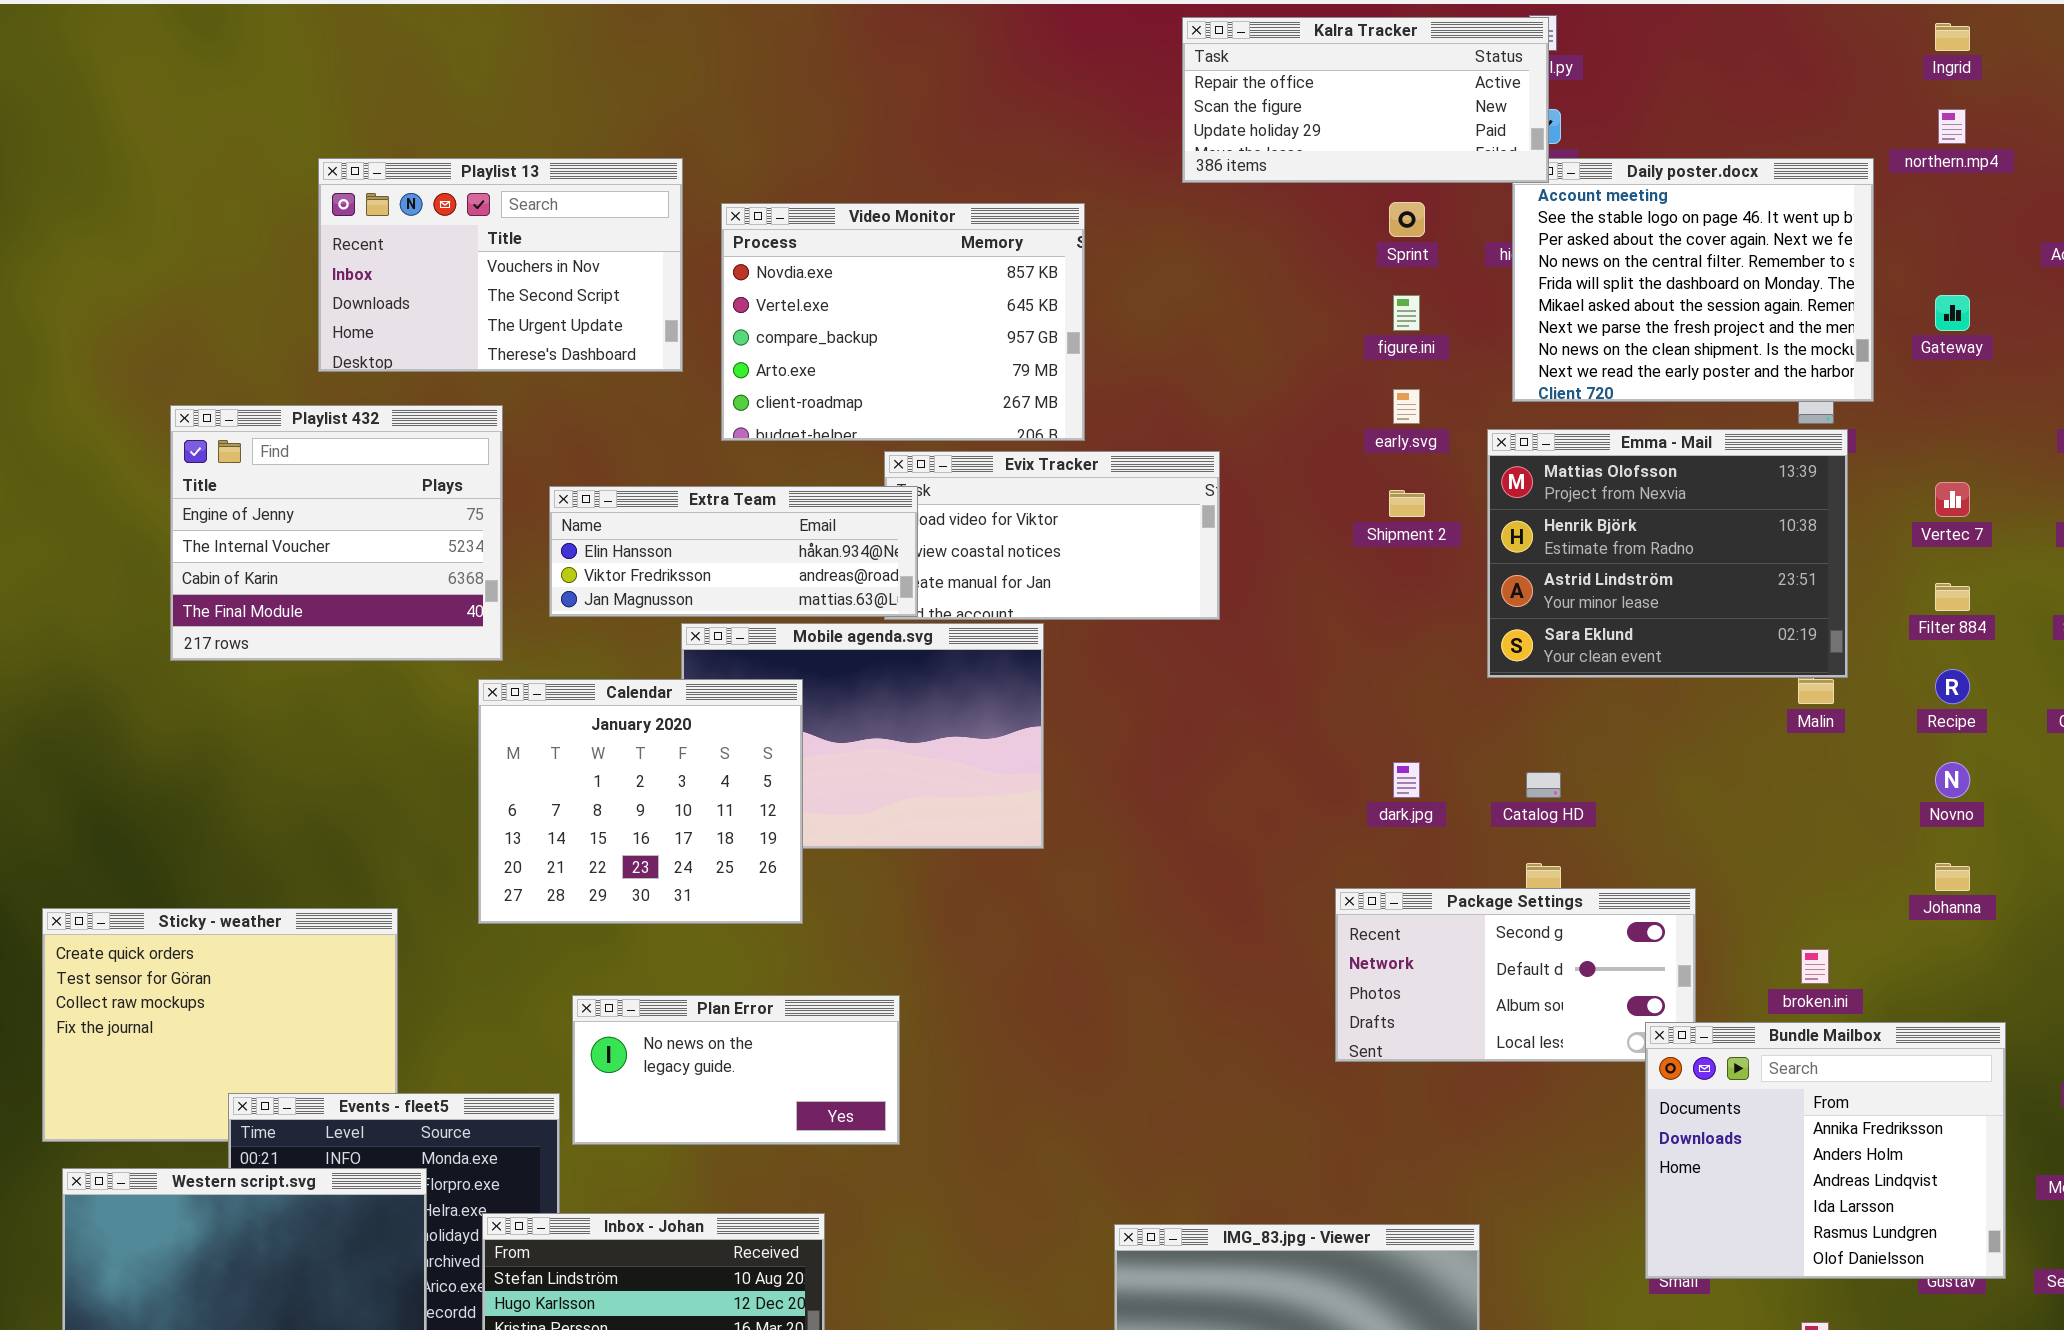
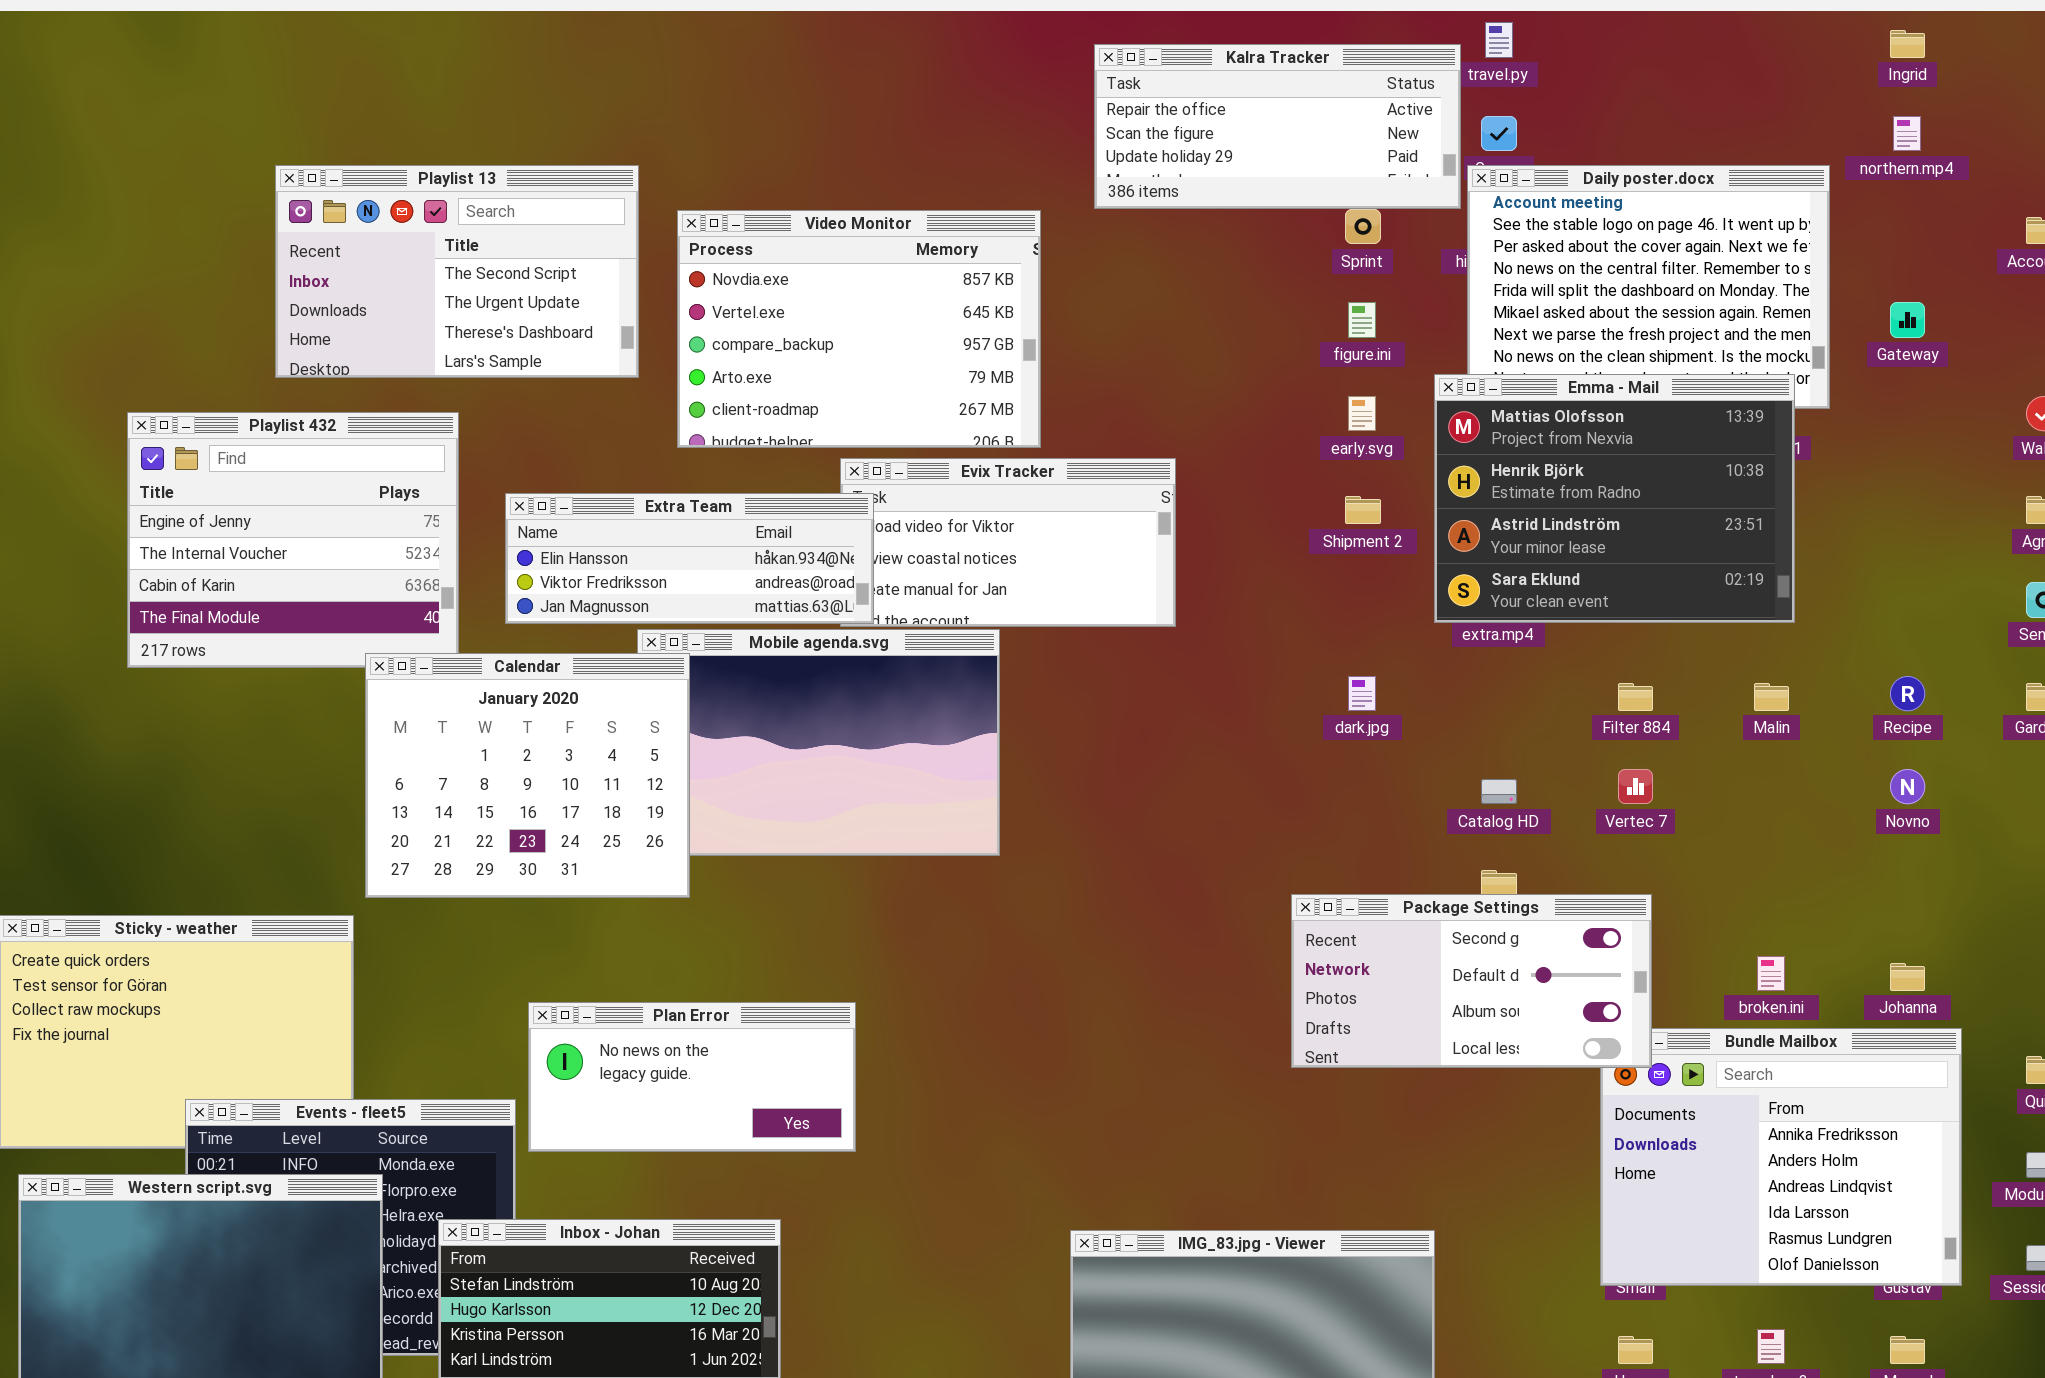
Kalra Tracker: [1182,17,1549,183] -> [1094,44,1461,209], moved
Playlist 13: [318,158,683,372] -> [275,165,639,378], scrolled down 1 row
Emma - Mail: [1487,429,1848,678] -> [1434,374,1795,623], moved
Vertec 7: [1935,482,1970,517] -> [1618,769,1653,804], moved
Filter 884: [1935,583,1970,611] -> [1618,683,1653,711], moved
Calendar: [478,679,803,924] -> [365,653,690,898], moved
dark.jpg: [1393,762,1420,798] -> [1348,676,1376,711], moved
Johanna: [1935,863,1970,891] -> [1890,963,1925,991], moved
Package Settings: [1335,888,1696,1062] -> [1291,894,1652,1068], raised

